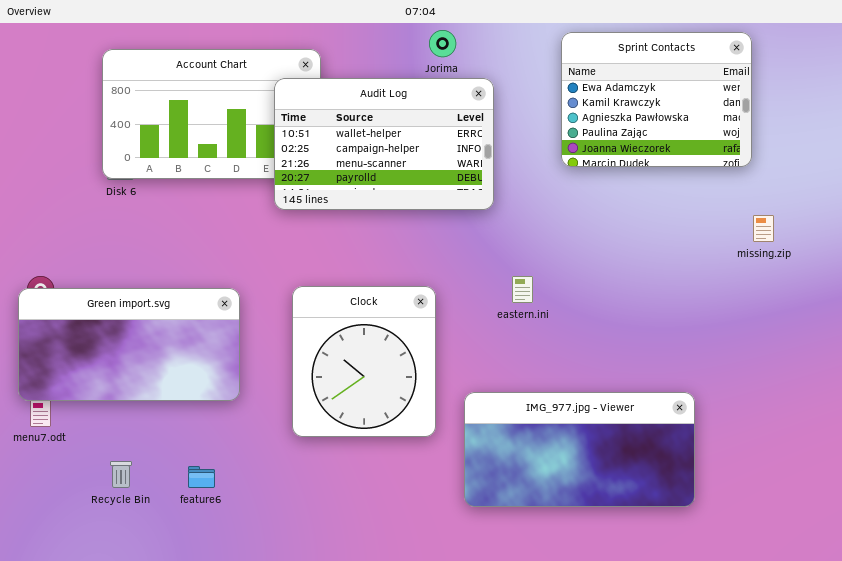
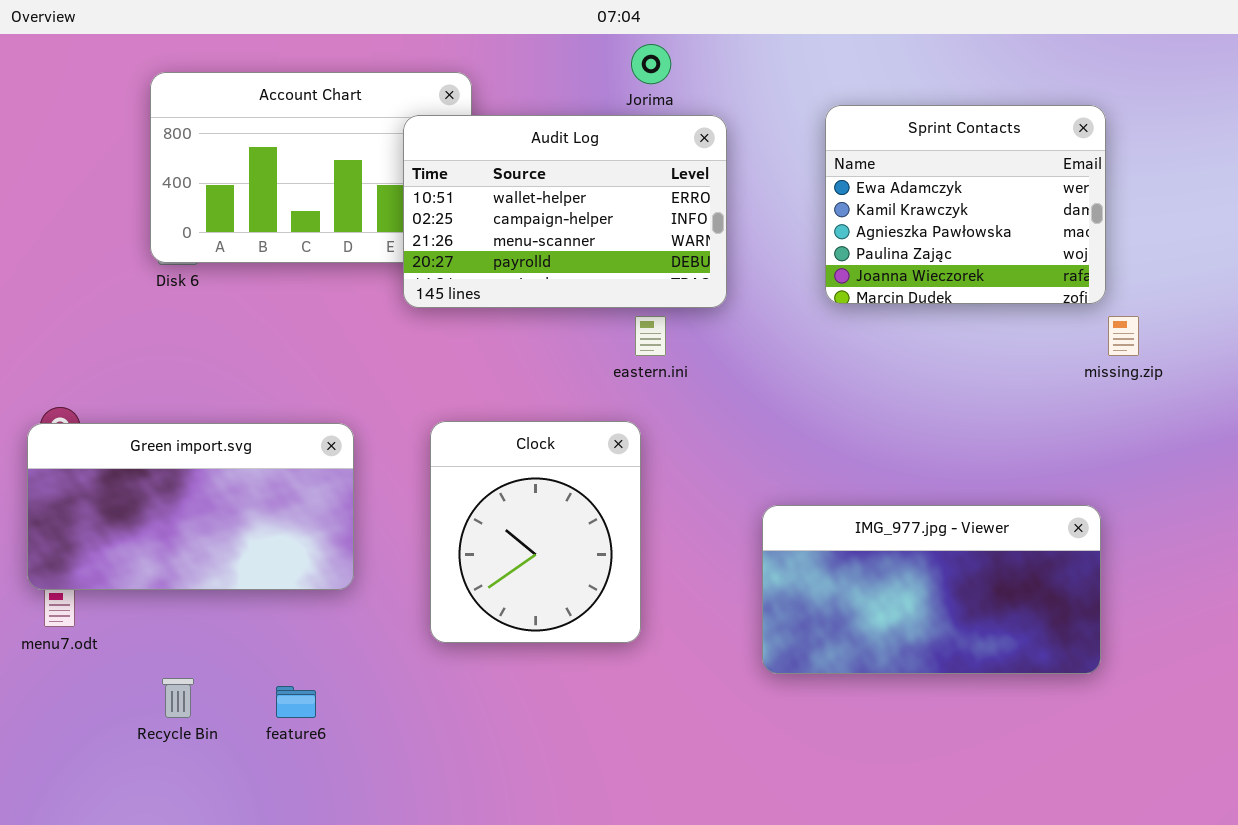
Sprint Contacts: [561,32,752,167] -> [825,105,1106,304], moved
eastern.ini: [512,276,533,303] -> [635,316,666,356], moved
IMG_977.jpg - Viewer: [464,392,695,507] -> [762,505,1101,674], moved

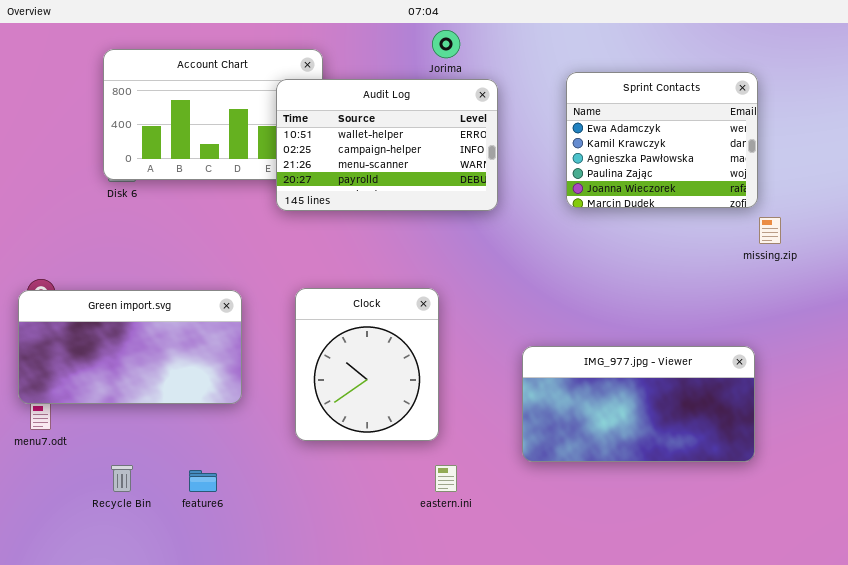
eastern.ini: [635,316,666,356] -> [435,465,457,492], moved

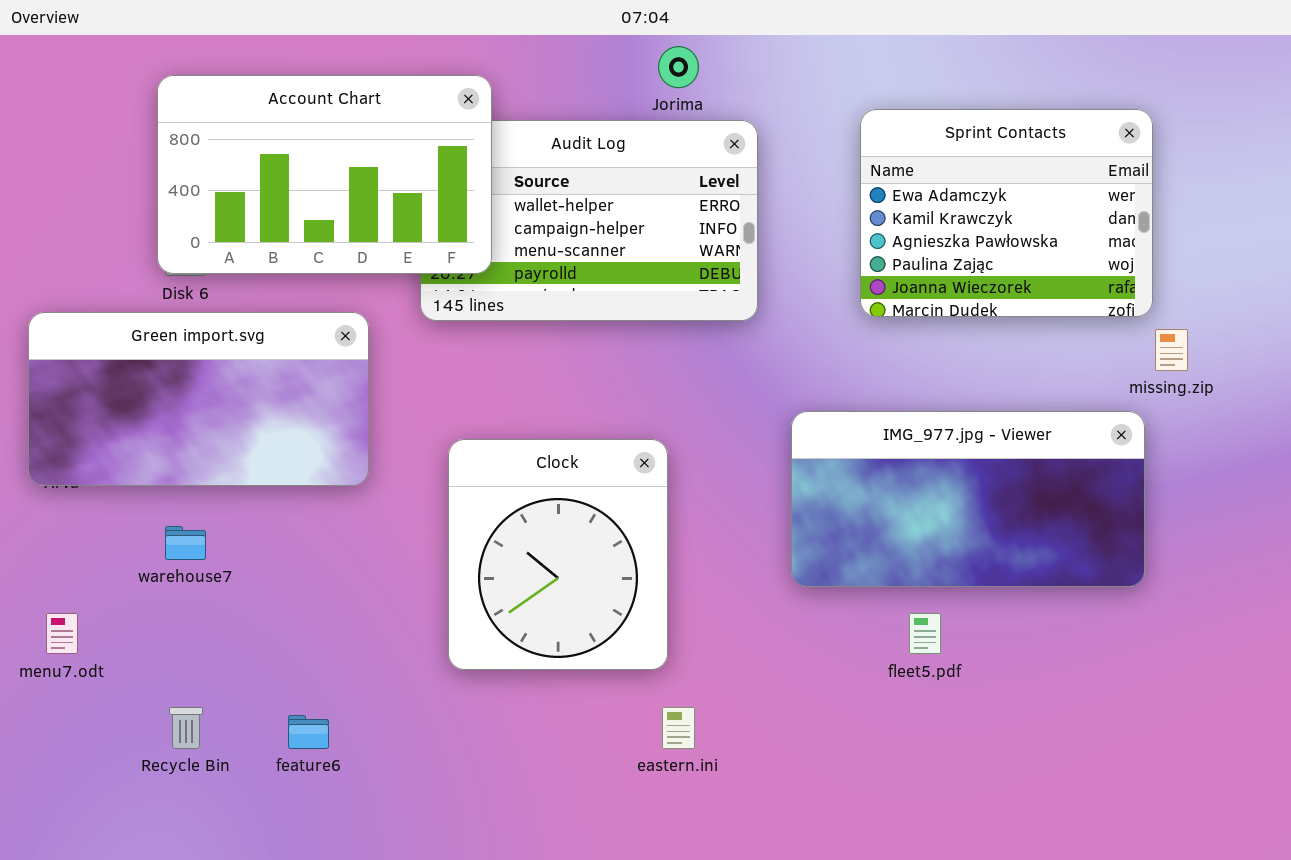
Account Chart: [103,49,323,180] -> [157,75,492,274], raised
Green import.svg: [18,290,242,404] -> [28,312,369,486], moved
IMG_977.jpg - Viewer: [522,346,755,462] -> [791,411,1145,587], moved

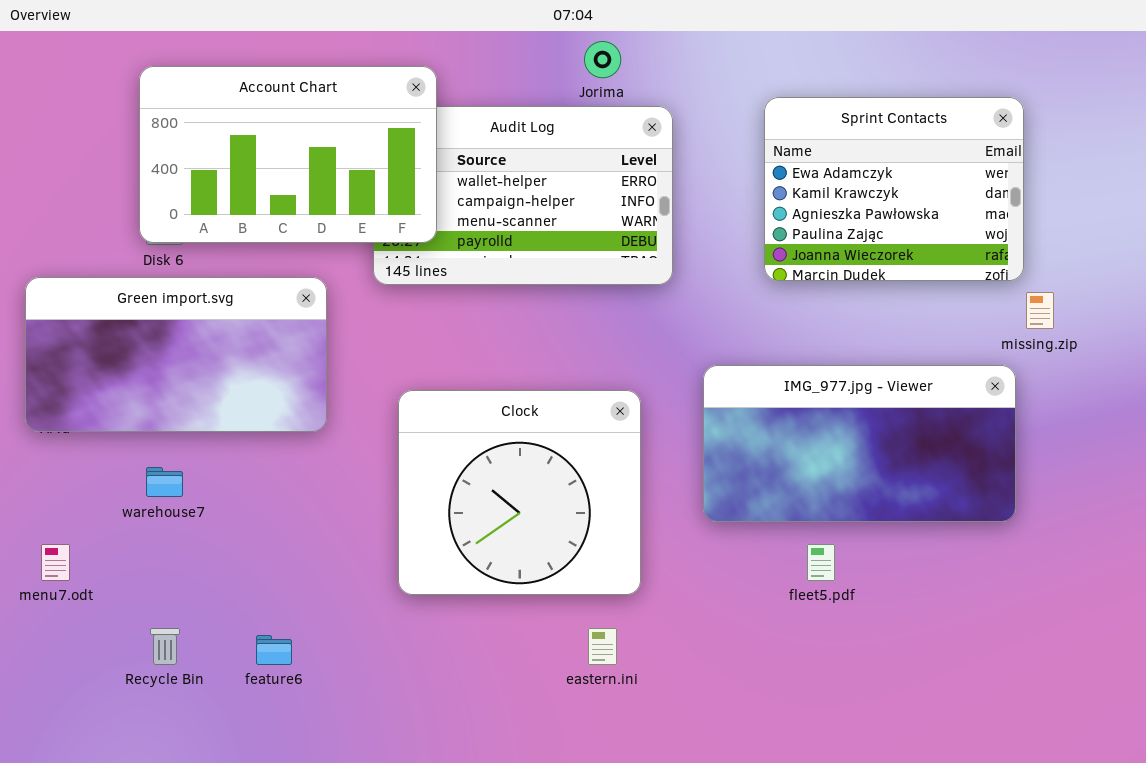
Clock: [448,439,668,670] -> [398,390,641,595], resized

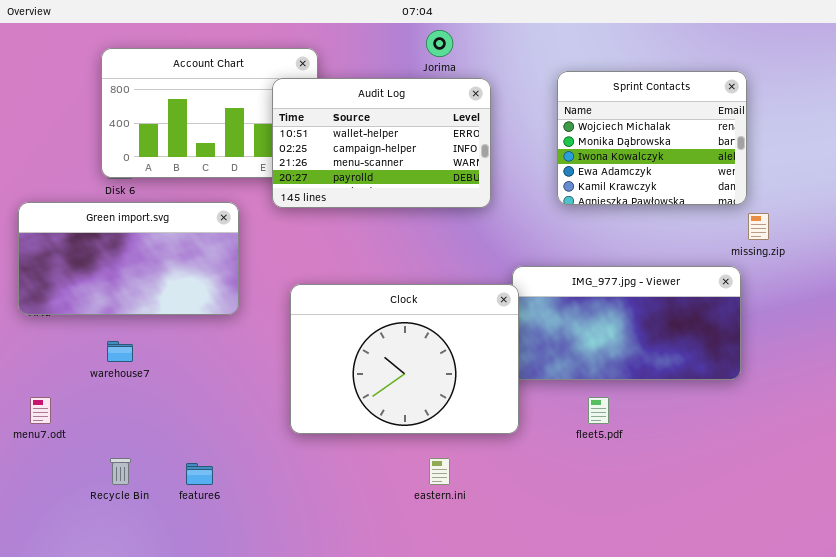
Sprint Contacts: [764,97,1024,281] -> [557,71,747,205], scrolled up 3 rows
Audit Log: [373,106,673,285] -> [272,78,491,208], raised
Clock: [398,390,641,595] -> [290,284,519,434], resized

